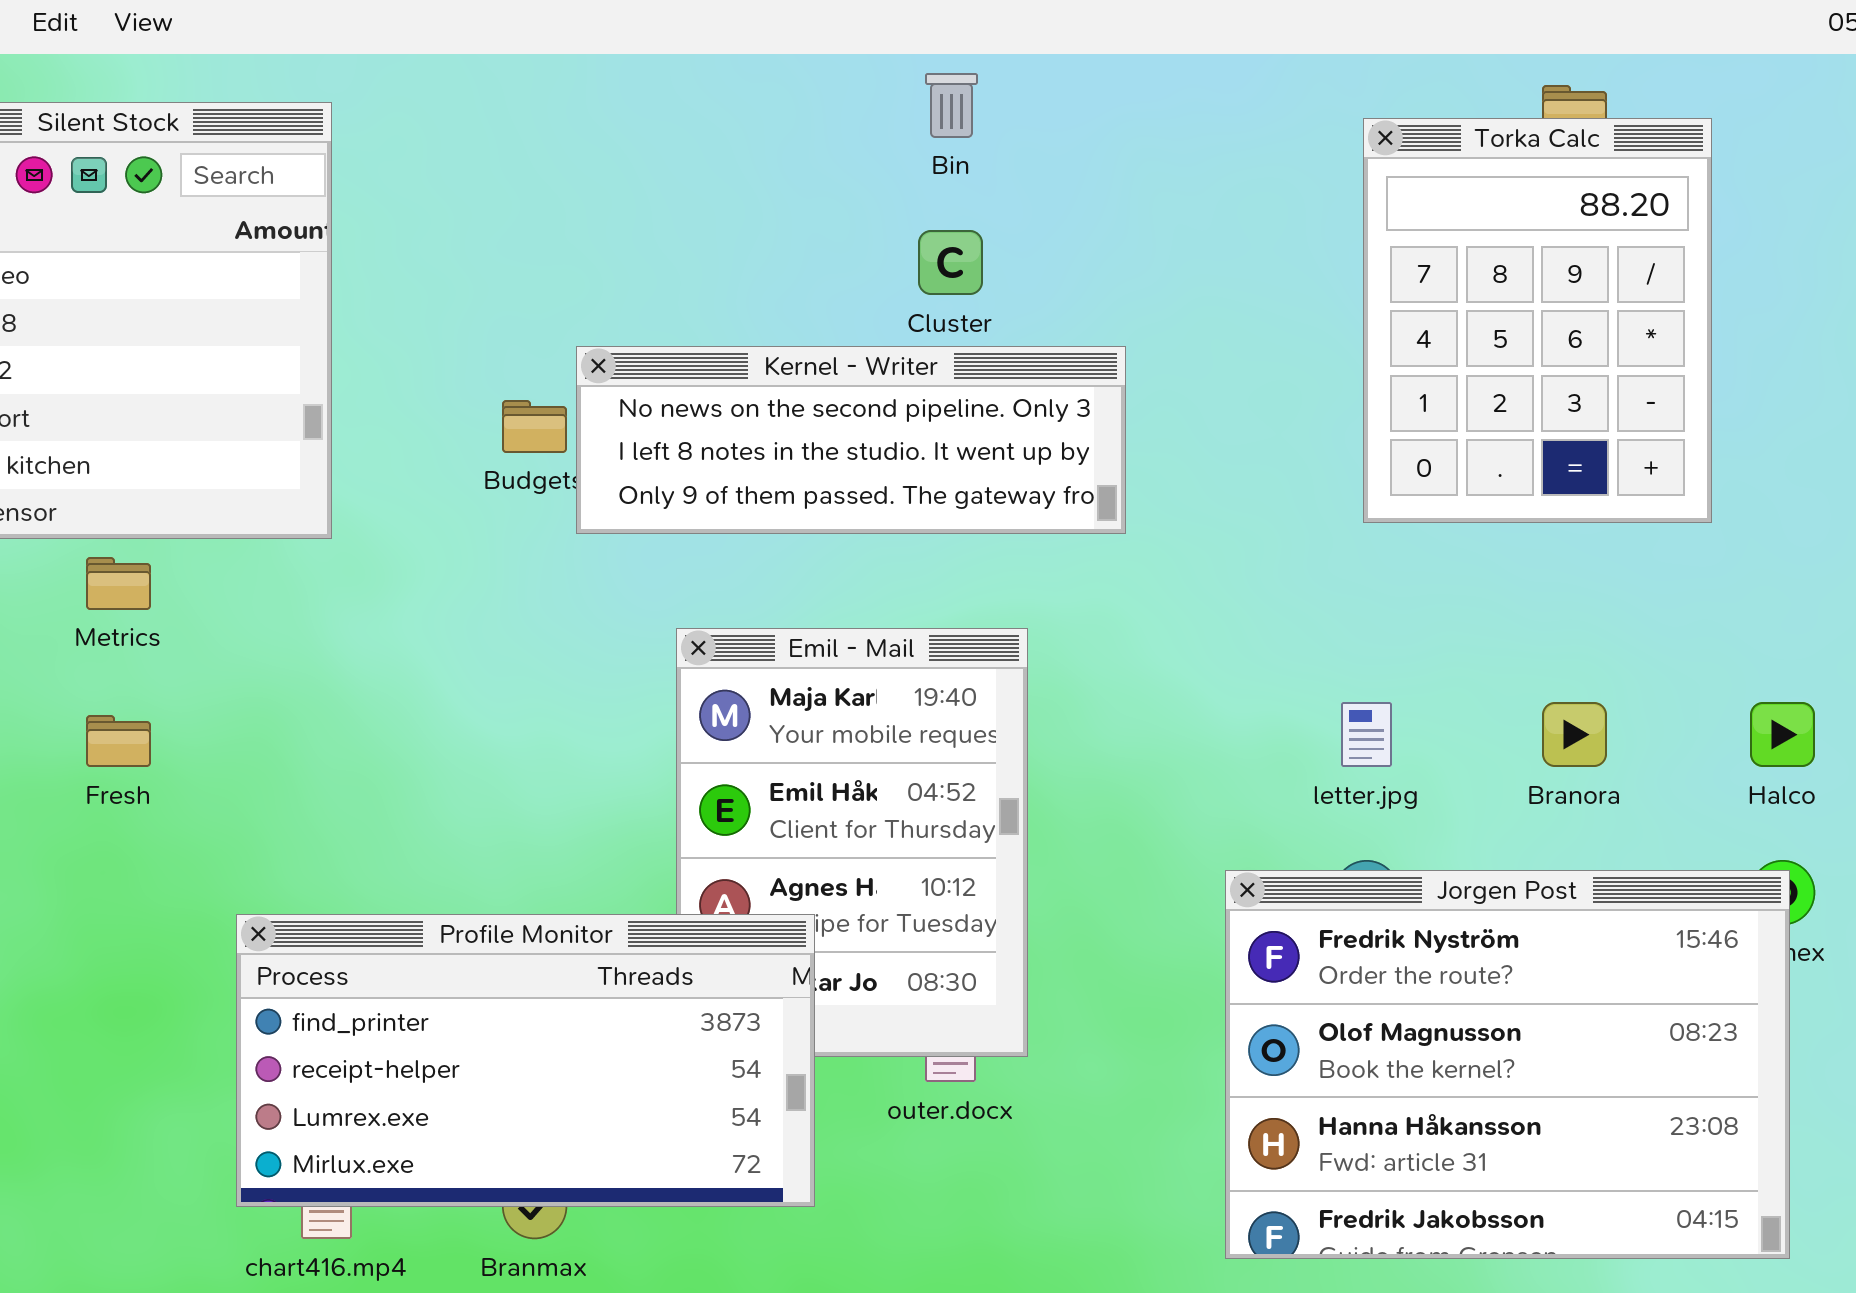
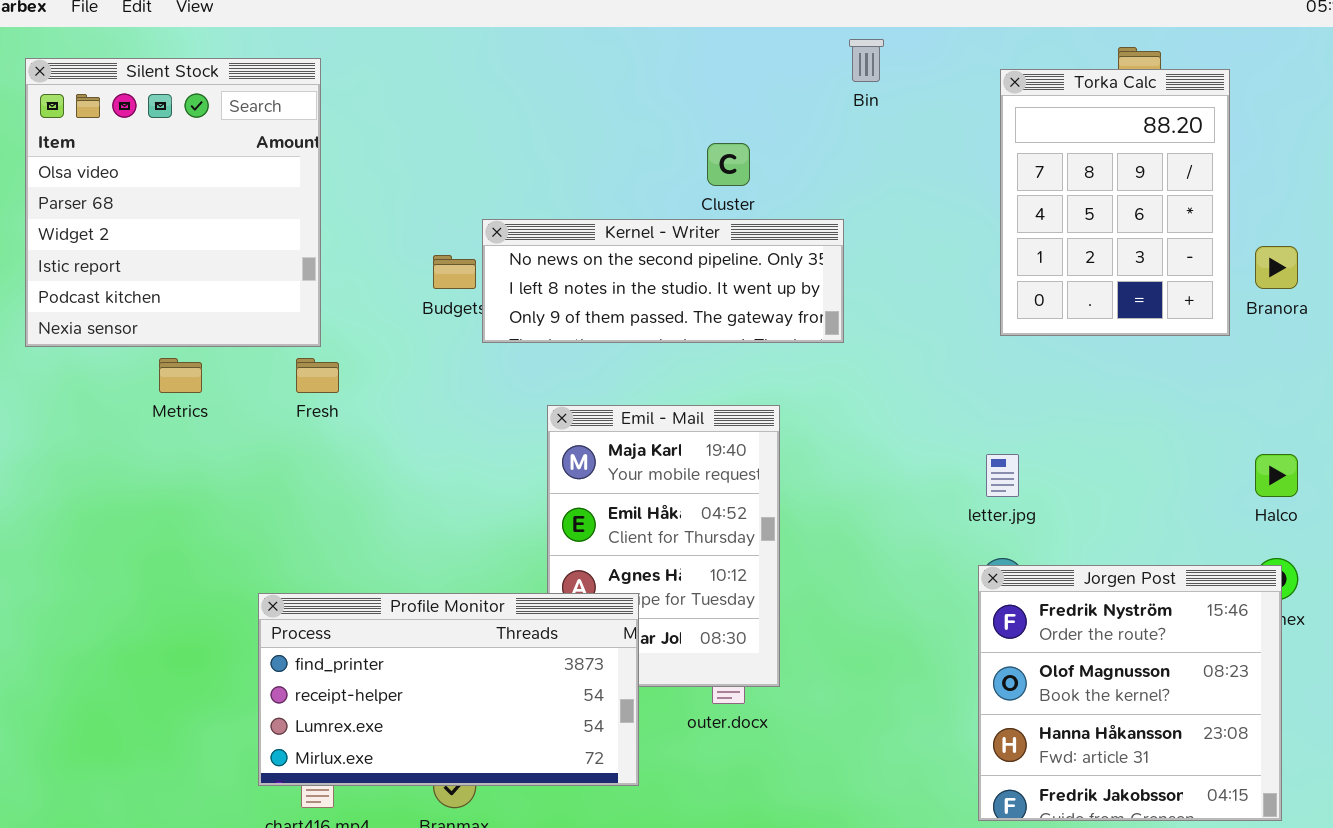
Bin: [925,73,978,138] -> [849,39,884,82], moved
Branora: [1542,702,1607,767] -> [1255,246,1298,289], moved
Fresh: [86,715,151,767] -> [296,358,339,393], moved
Jorgen Post: [1225,870,1790,1259] -> [978,565,1282,821], resized

